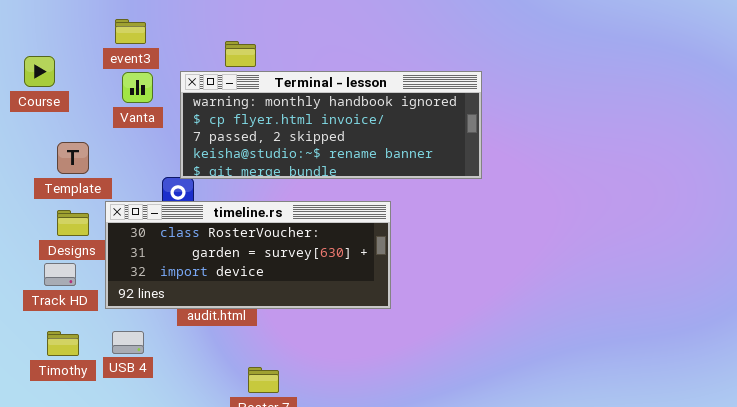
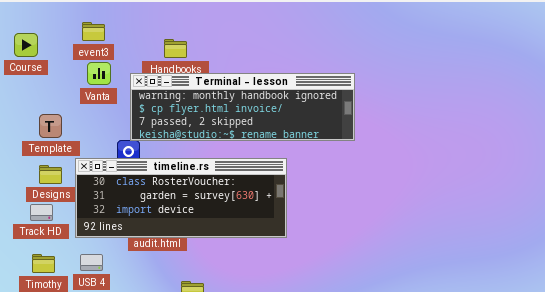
Course: [24,56,55,87] -> [14,33,38,57], moved
Terminal - lesson: [180,71,482,179] -> [130,73,355,141], resized

